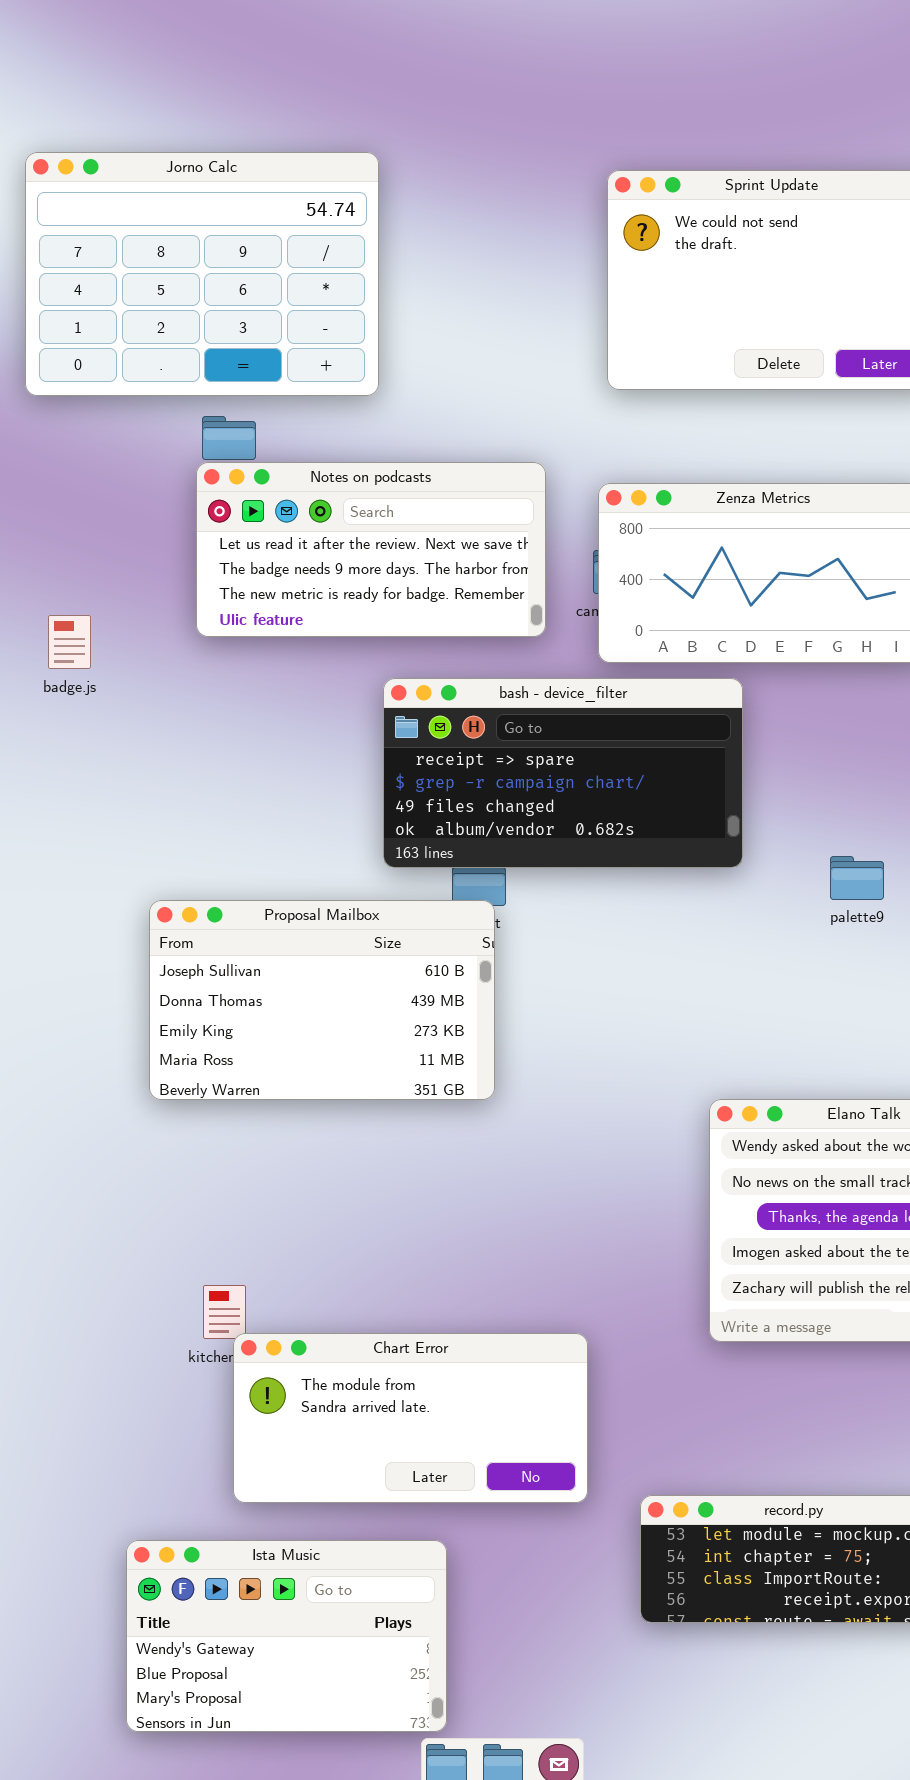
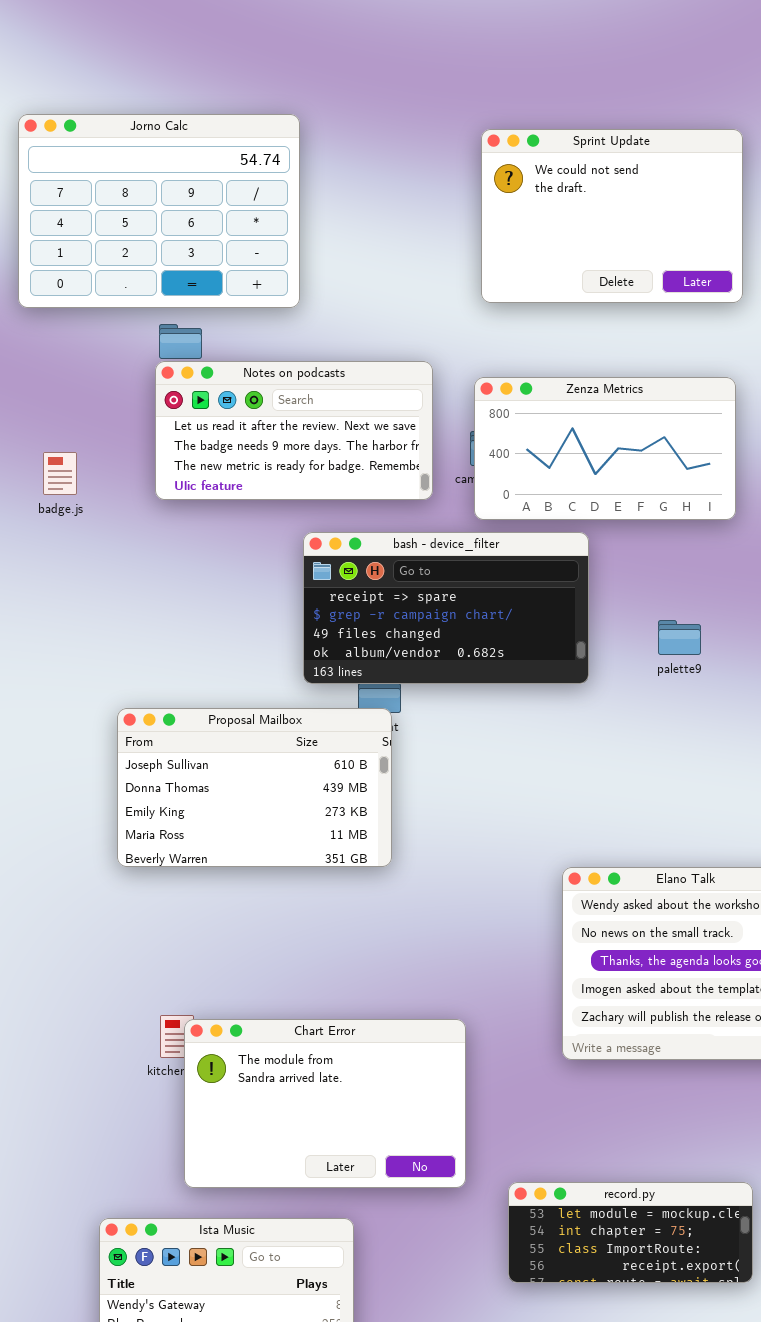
badge.js: [48,615,91,669] -> [43,452,77,495], moved
palette9: [830,856,884,900] -> [658,620,701,655], moved
Chart Error: [233,1333,588,1503] -> [184,1019,466,1188], resized

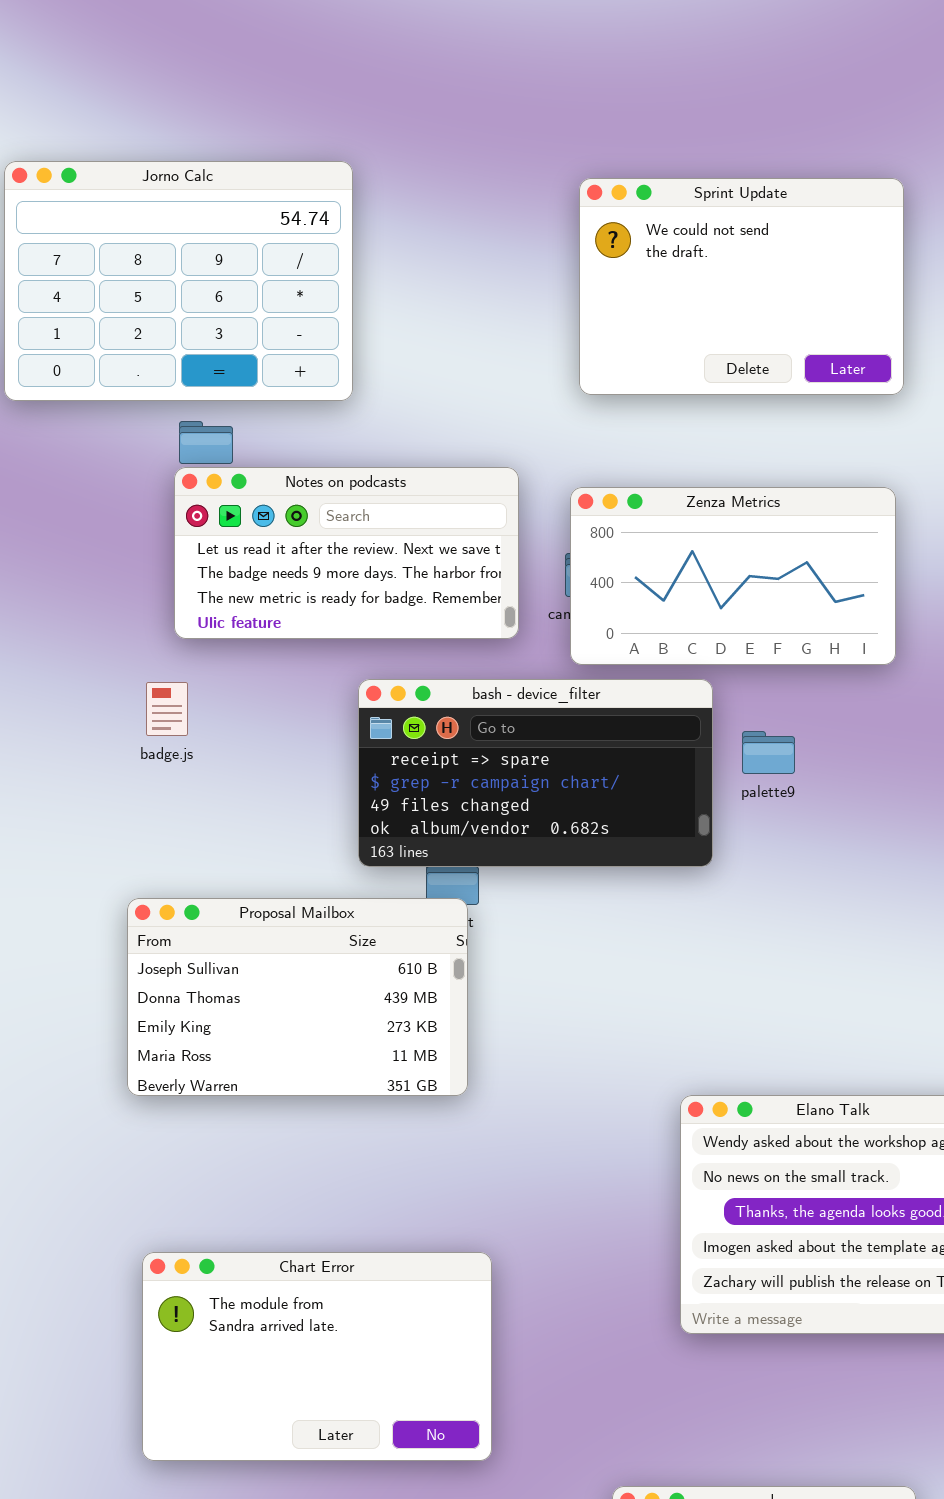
badge.js: [43,452,77,495] -> [146,682,188,736], moved
palette9: [658,620,701,655] -> [742,731,795,774], moved
Chart Error: [184,1019,466,1188] -> [142,1252,492,1461], moved

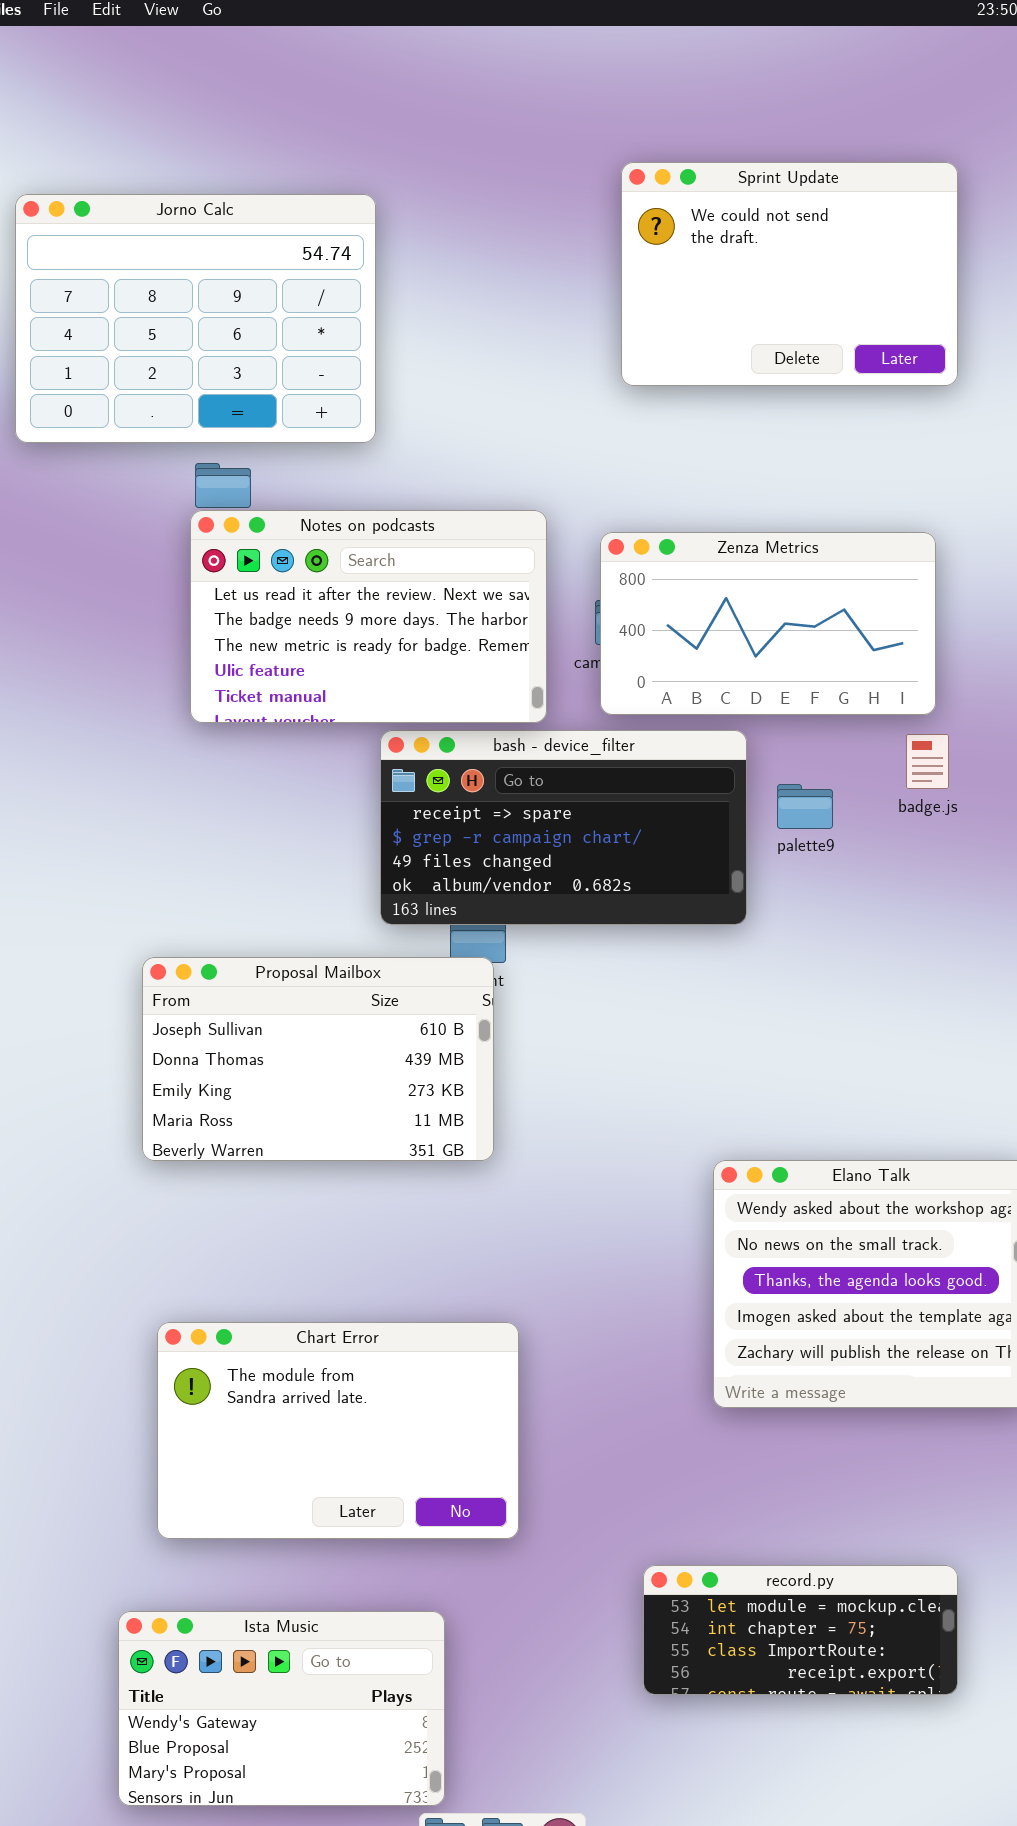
Sprint Update: [579,178,904,395] -> [621,162,958,386], moved
Notes on podcasts: [174,467,519,639] -> [190,510,547,723], resized
badge.js: [146,682,188,736] -> [906,734,949,789], moved

